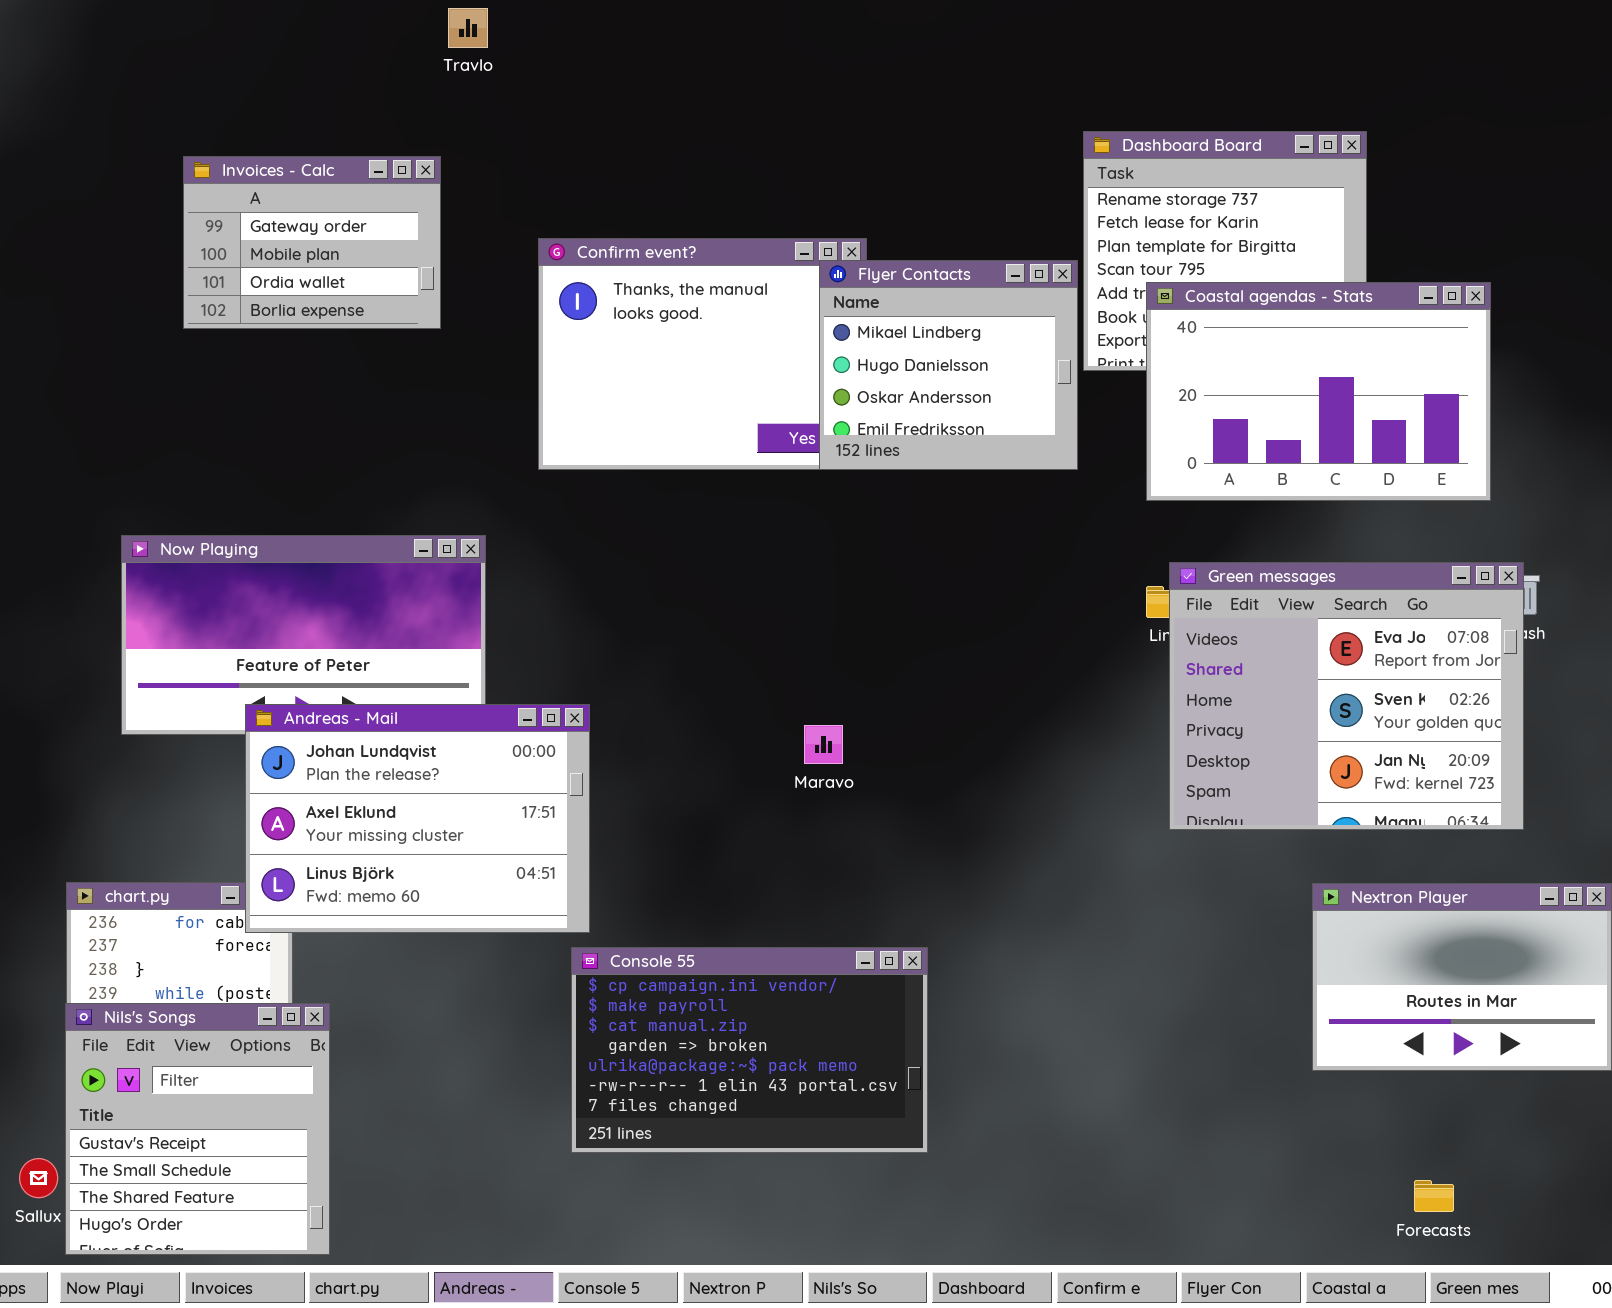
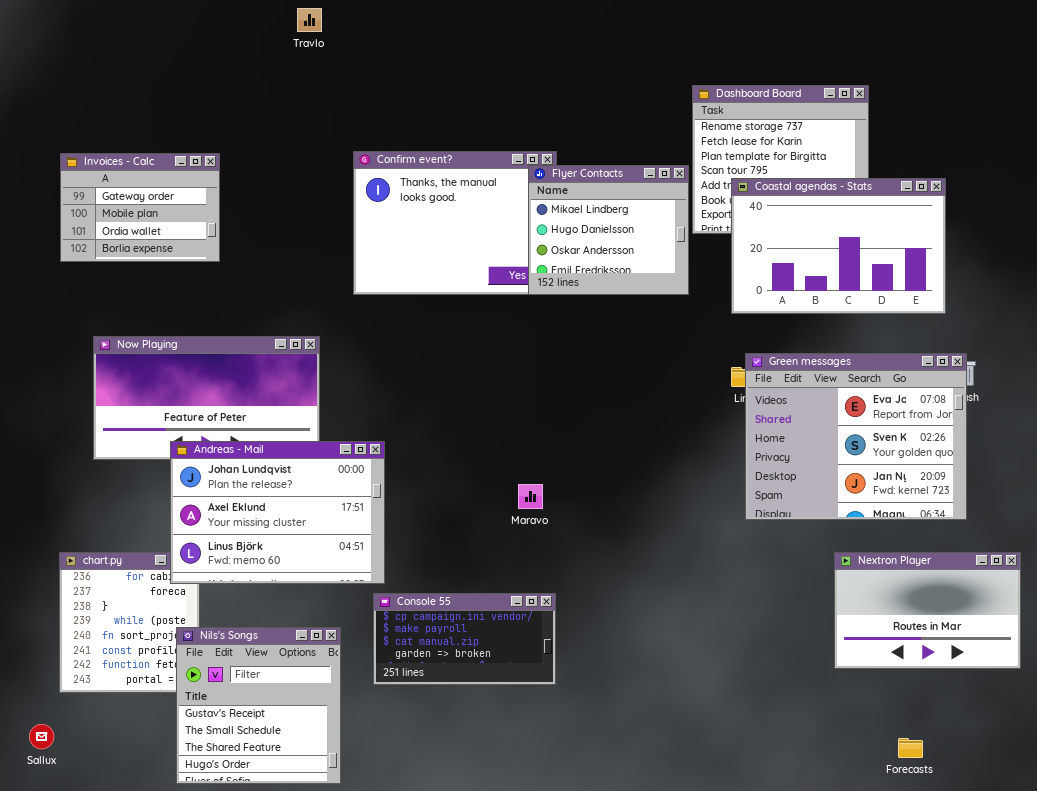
Invoices - Calc: [183,156,441,329] -> [60,153,220,262], moved
Maravo: [804,725,843,764] -> [518,484,543,509], moved
Console 55: [571,947,928,1153] -> [373,593,556,685], resized
Nils's Songs: [65,1003,330,1255] -> [176,627,341,784], moved

